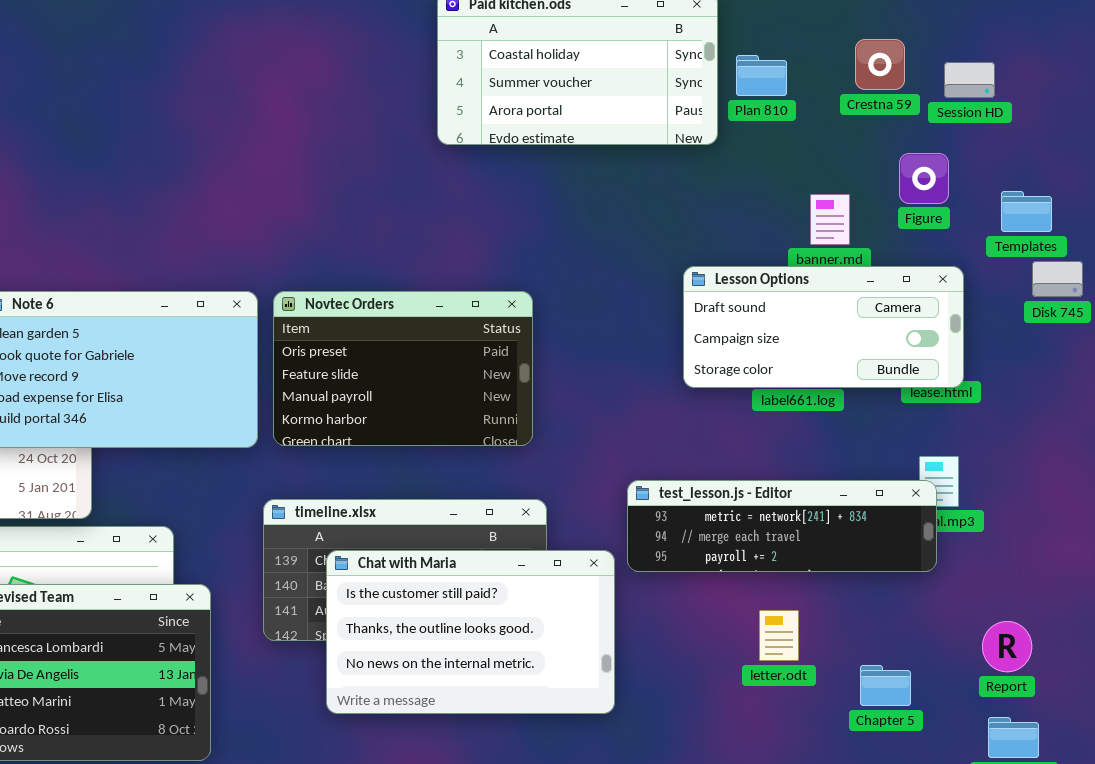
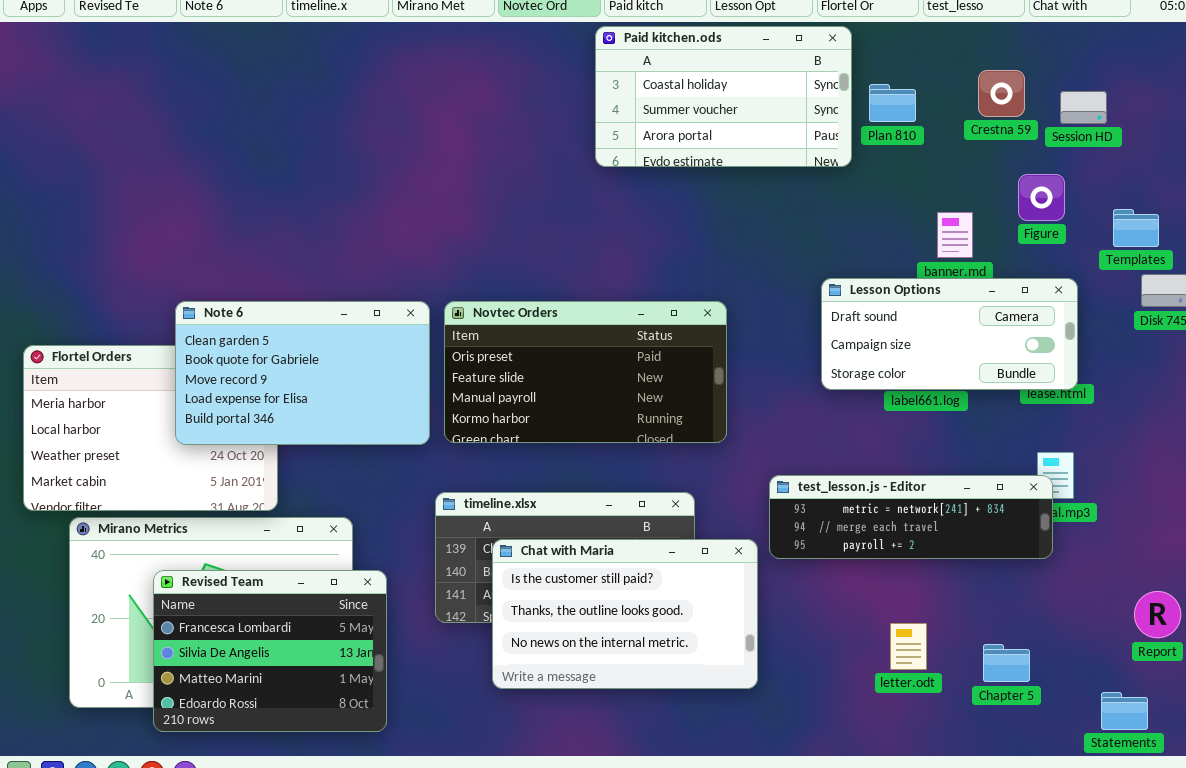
Novtec Orders: [273,291,533,446] -> [444,301,727,443], resized
letter.odt: [759,610,799,661] -> [890,623,927,670], moved
Report: [982,621,1032,672] -> [1134,591,1181,638], moved

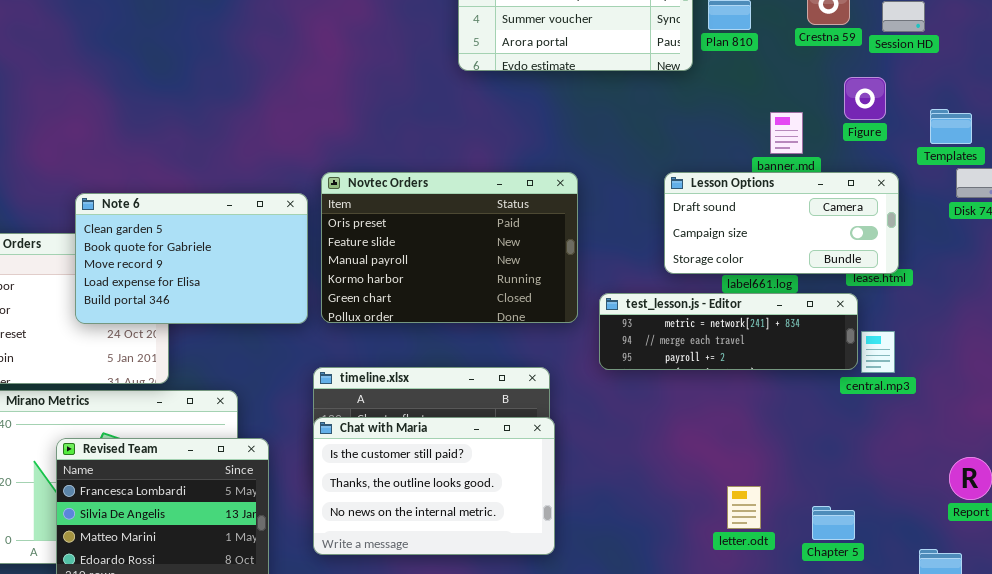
Novtec Orders: [444,301,727,443] -> [321,172,578,323], resized
test_lesson.js - Editor: [769,475,1053,559] -> [599,293,858,370], moved
Chat with Maria: [492,539,758,689] -> [313,417,555,555], moved

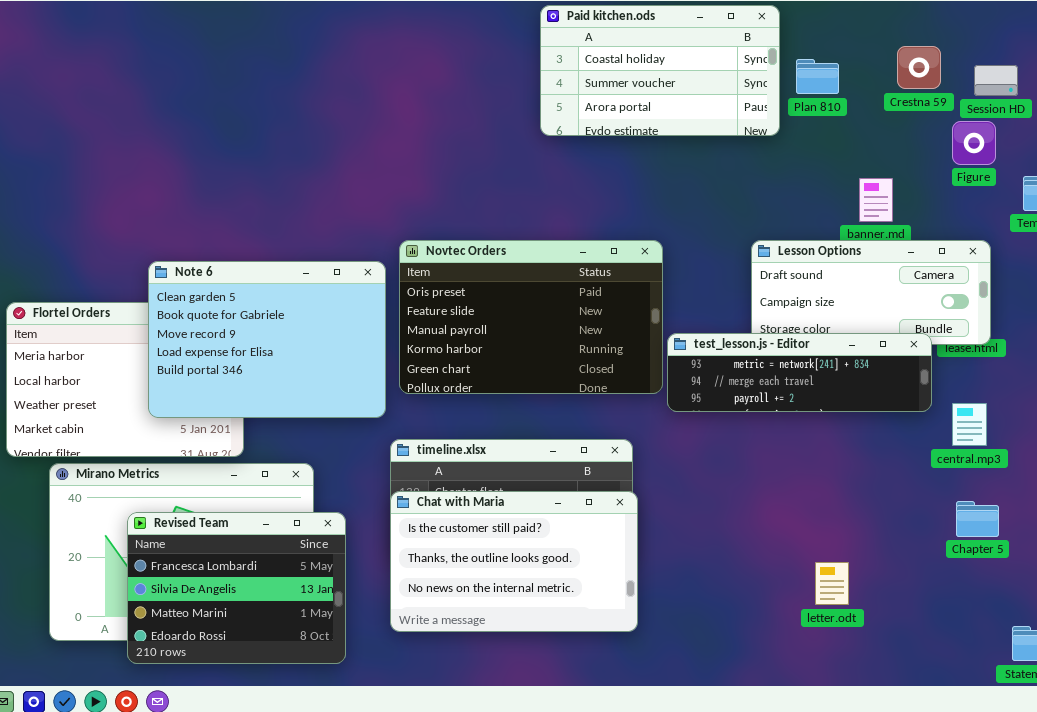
Figure: [844,77,886,120] -> [952,121,996,165], moved
Note 6: [75,193,308,324] -> [148,261,386,418], resized
test_lesson.js - Editor: [599,293,858,370] -> [667,333,932,412], moved
Chapter 5: [812,506,855,540] -> [956,501,999,537], moved

